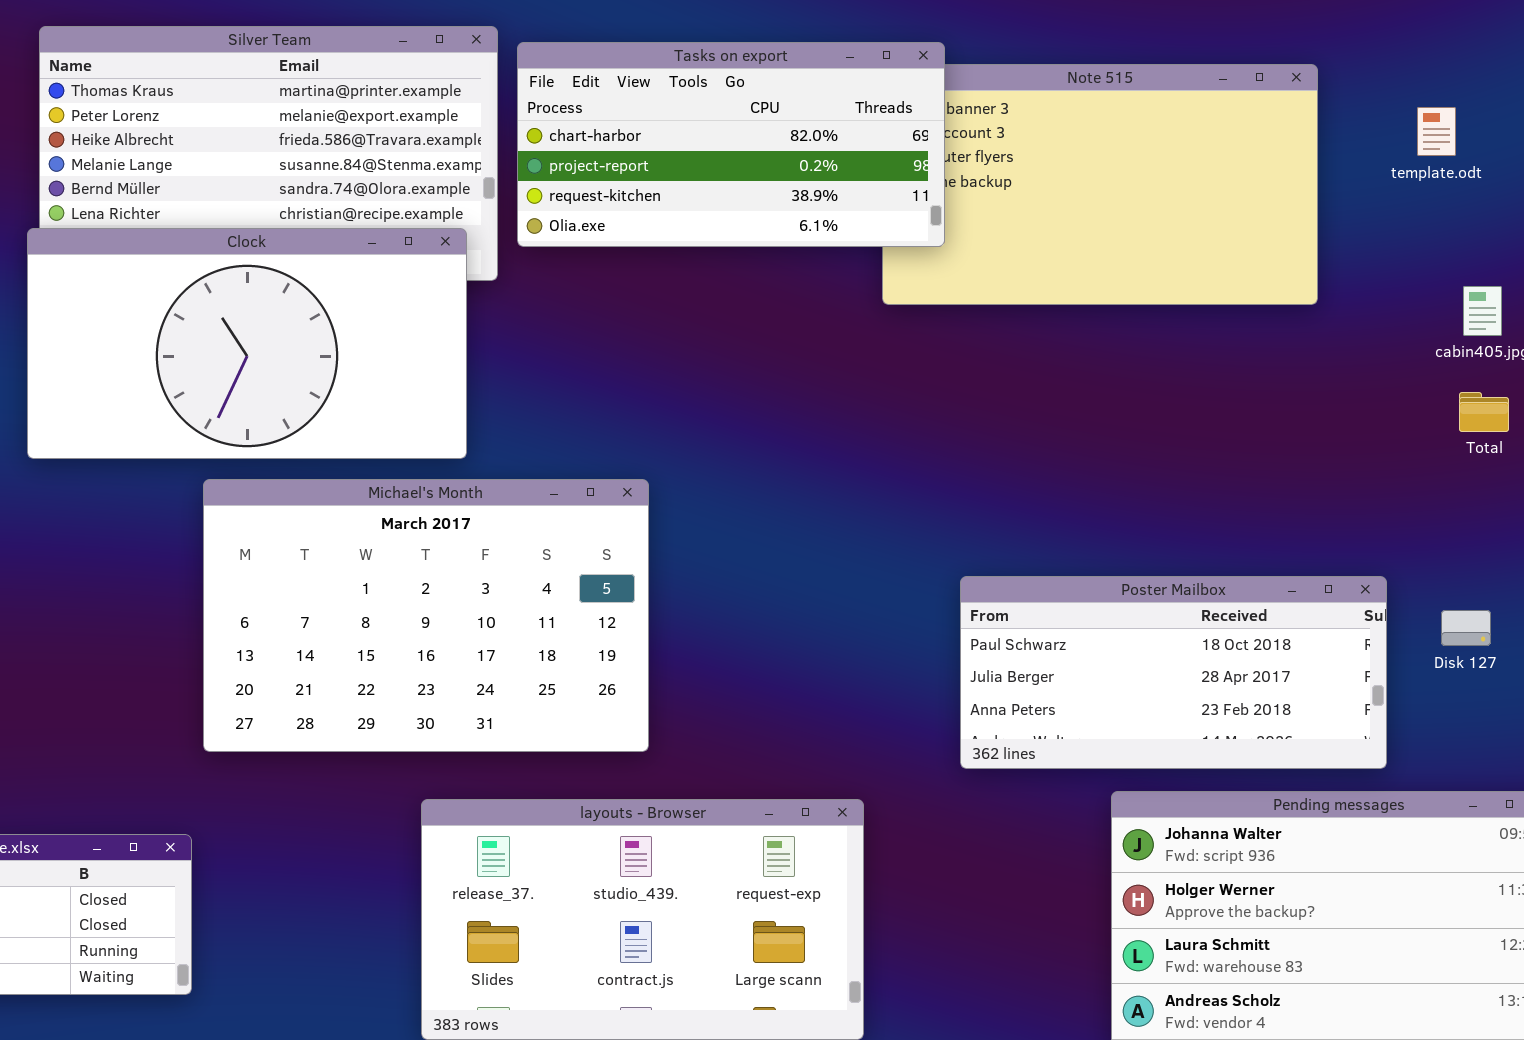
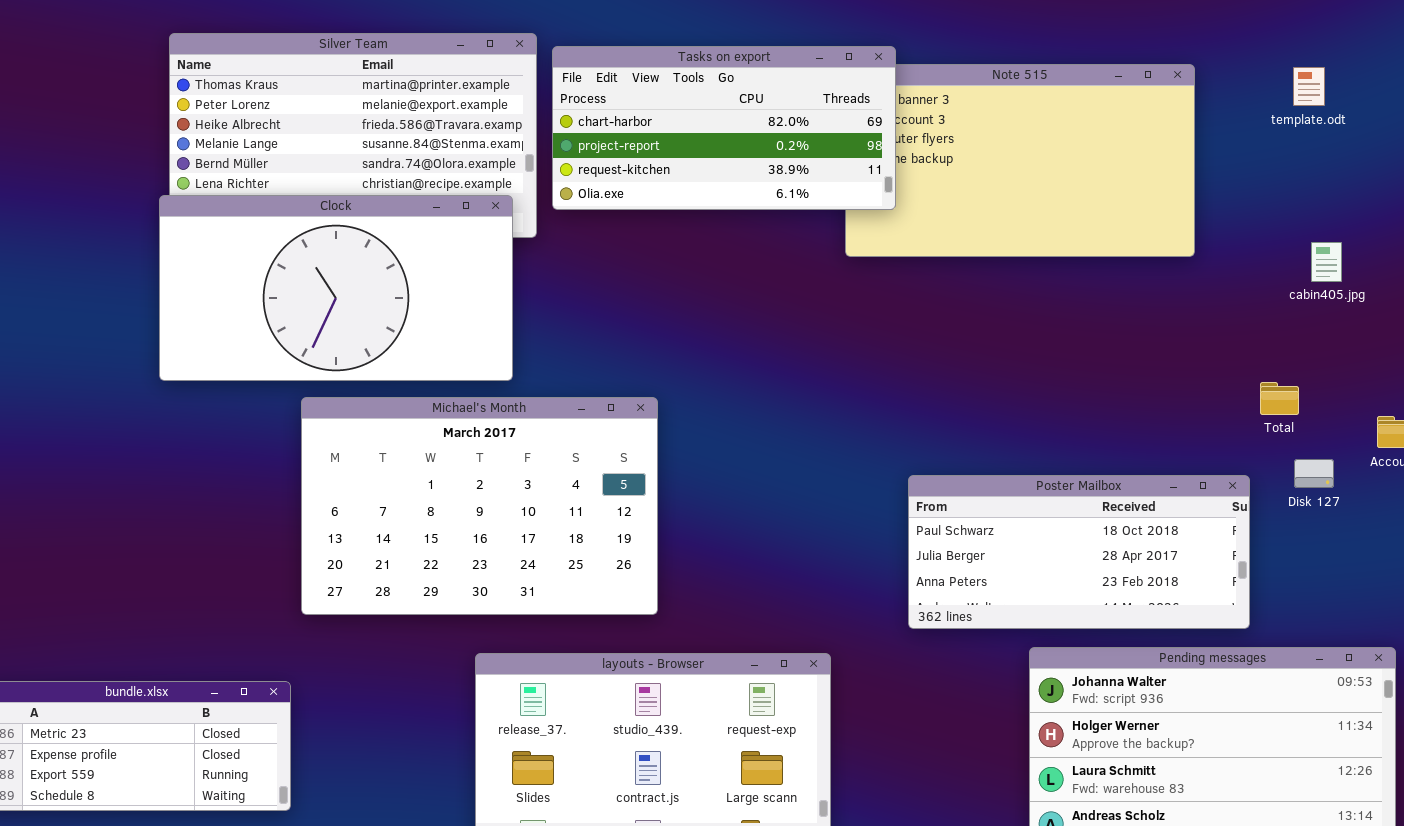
template.odt: [1417,107,1456,156] -> [1293,67,1325,106], moved
Total: [1459,392,1509,432] -> [1260,382,1299,415], moved
Disk 127: [1441,610,1491,646] -> [1294,459,1334,488], moved

